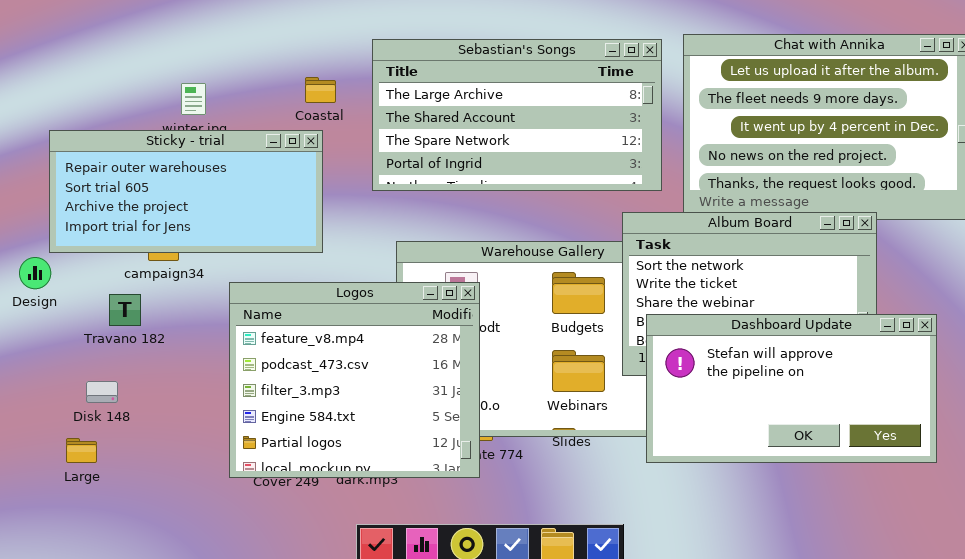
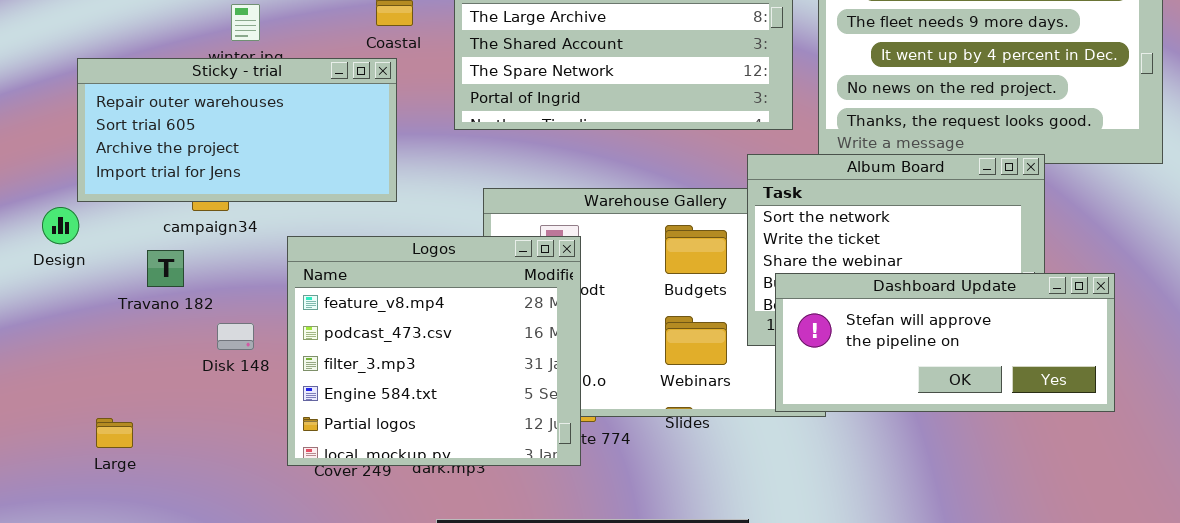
Dashboard Update: [646,314,937,463] -> [775,273,1115,412], resized
Disk 148: [86,381,118,403] -> [217,323,254,350], moved

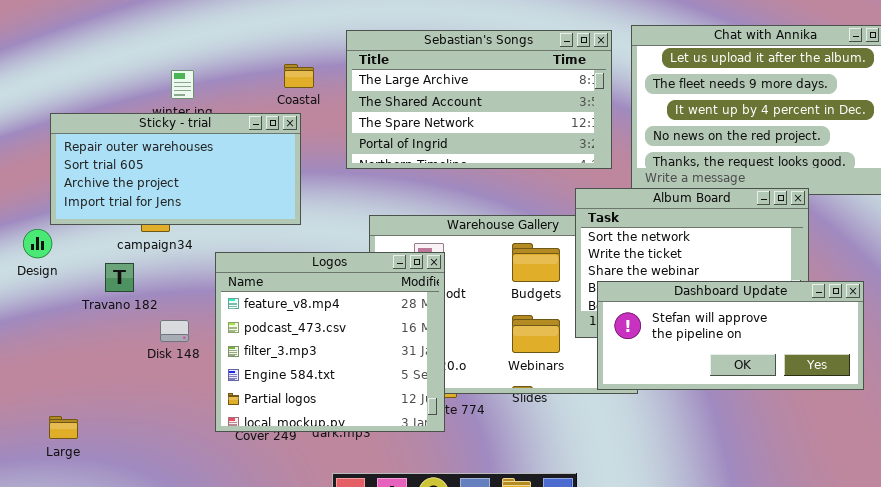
Large: [96,418,133,448] -> [49,416,78,439], moved

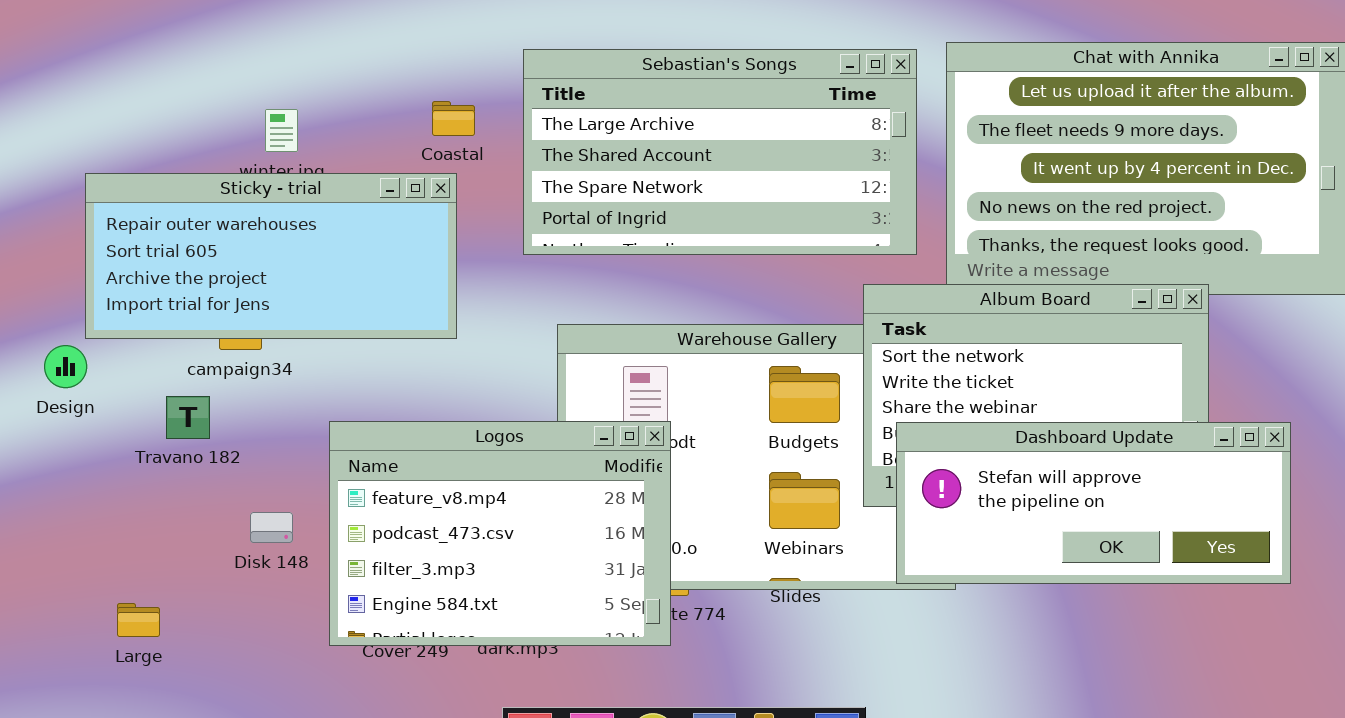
Logos: [215,252,445,432] -> [329,421,671,646], resized
Disk 148: [160,320,189,342] -> [250,512,293,543], moved
Large: [49,416,78,439] -> [117,603,160,637], moved

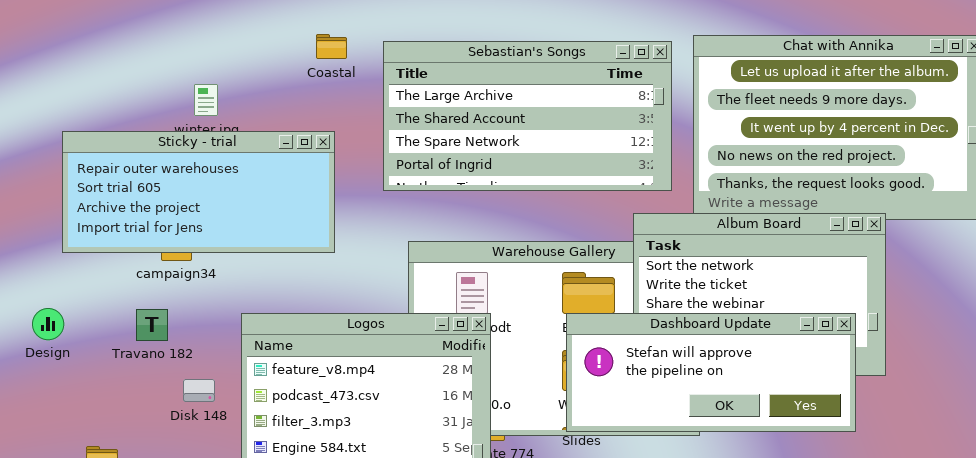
Coastal: [432,101,475,136] -> [316,34,347,59], moved
Design: [44,345,87,388] -> [32,308,64,340], moved
Travano 182: [166,396,210,439] -> [136,309,168,341], moved
Dashboard Update: [896,422,1291,584] -> [566,313,856,432], moved

